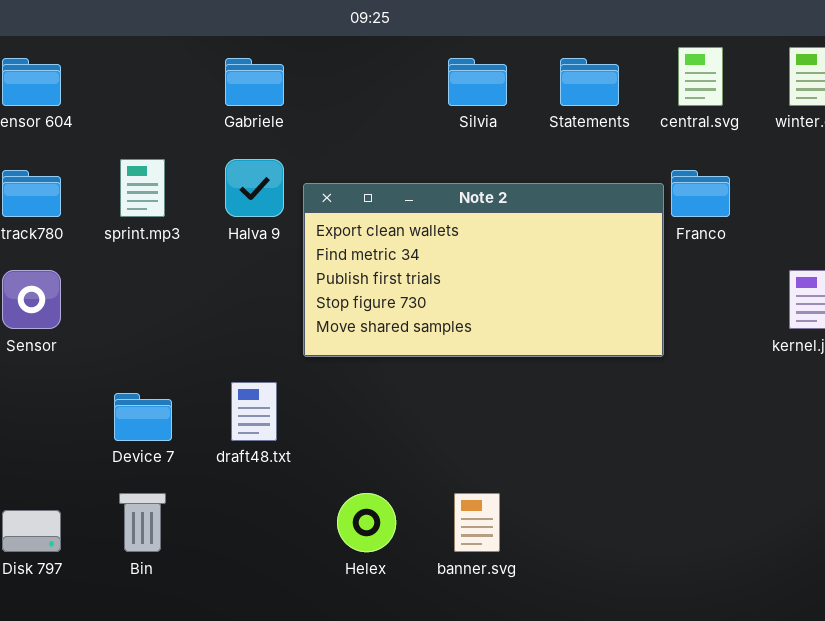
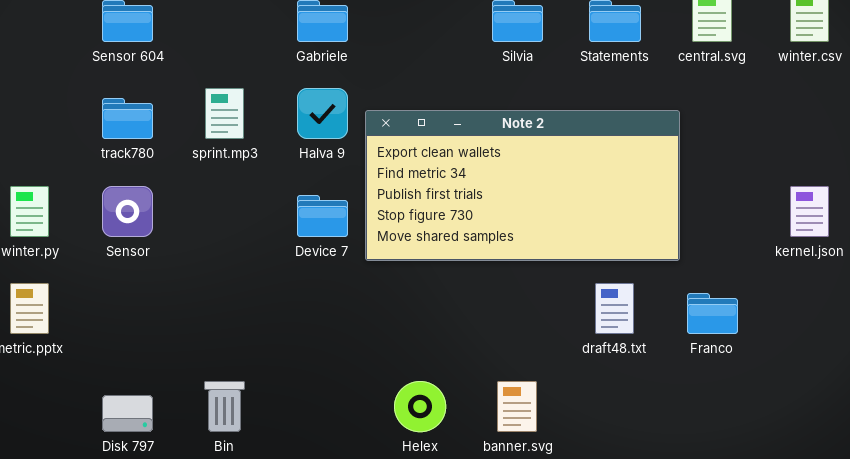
Franco: [671,170,730,217] -> [687,293,738,334], moved
draft48.txt: [231,382,277,441] -> [595,283,634,334], moved
Device 7: [114,393,172,441] -> [297,195,348,237], moved

